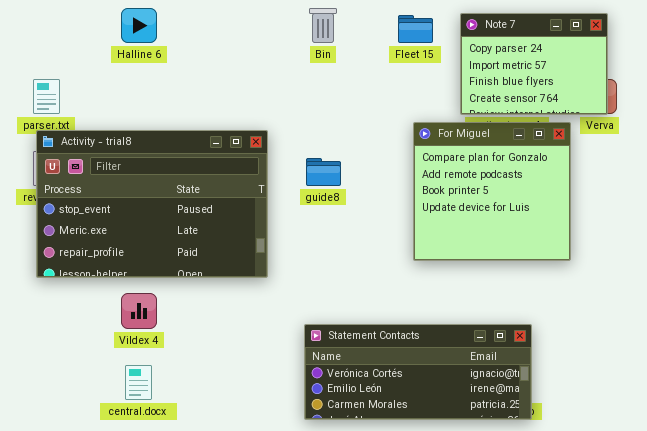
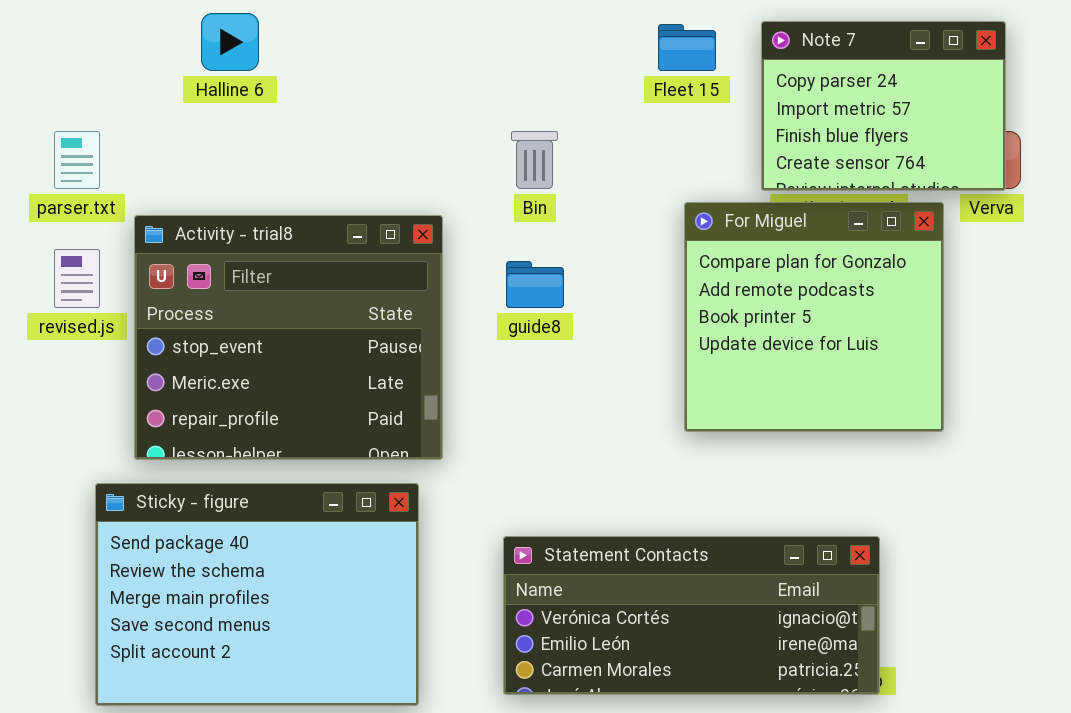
Bin: [309,8,337,43] -> [511,131,558,189], moved
Activity - trial8: [36,130,268,278] -> [134,215,443,460], resized
Sticky - figure: none -> [95,483,419,706], opened

